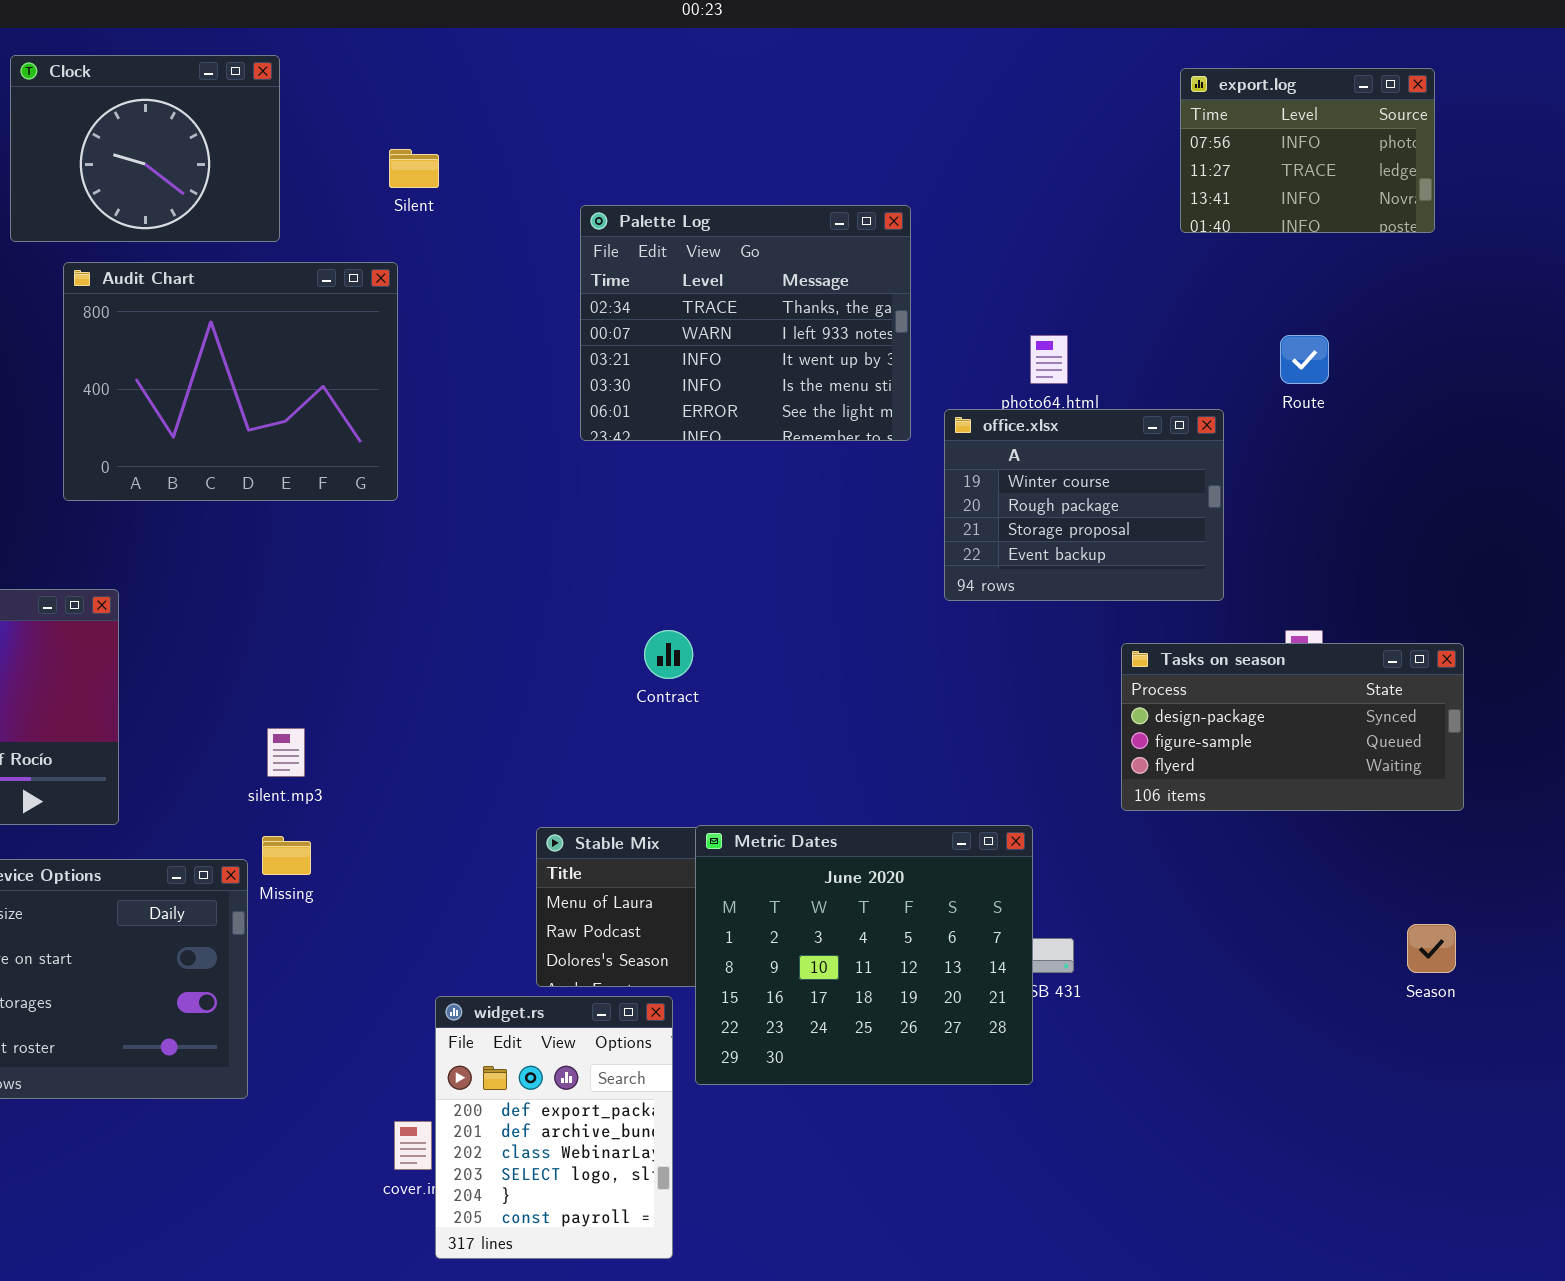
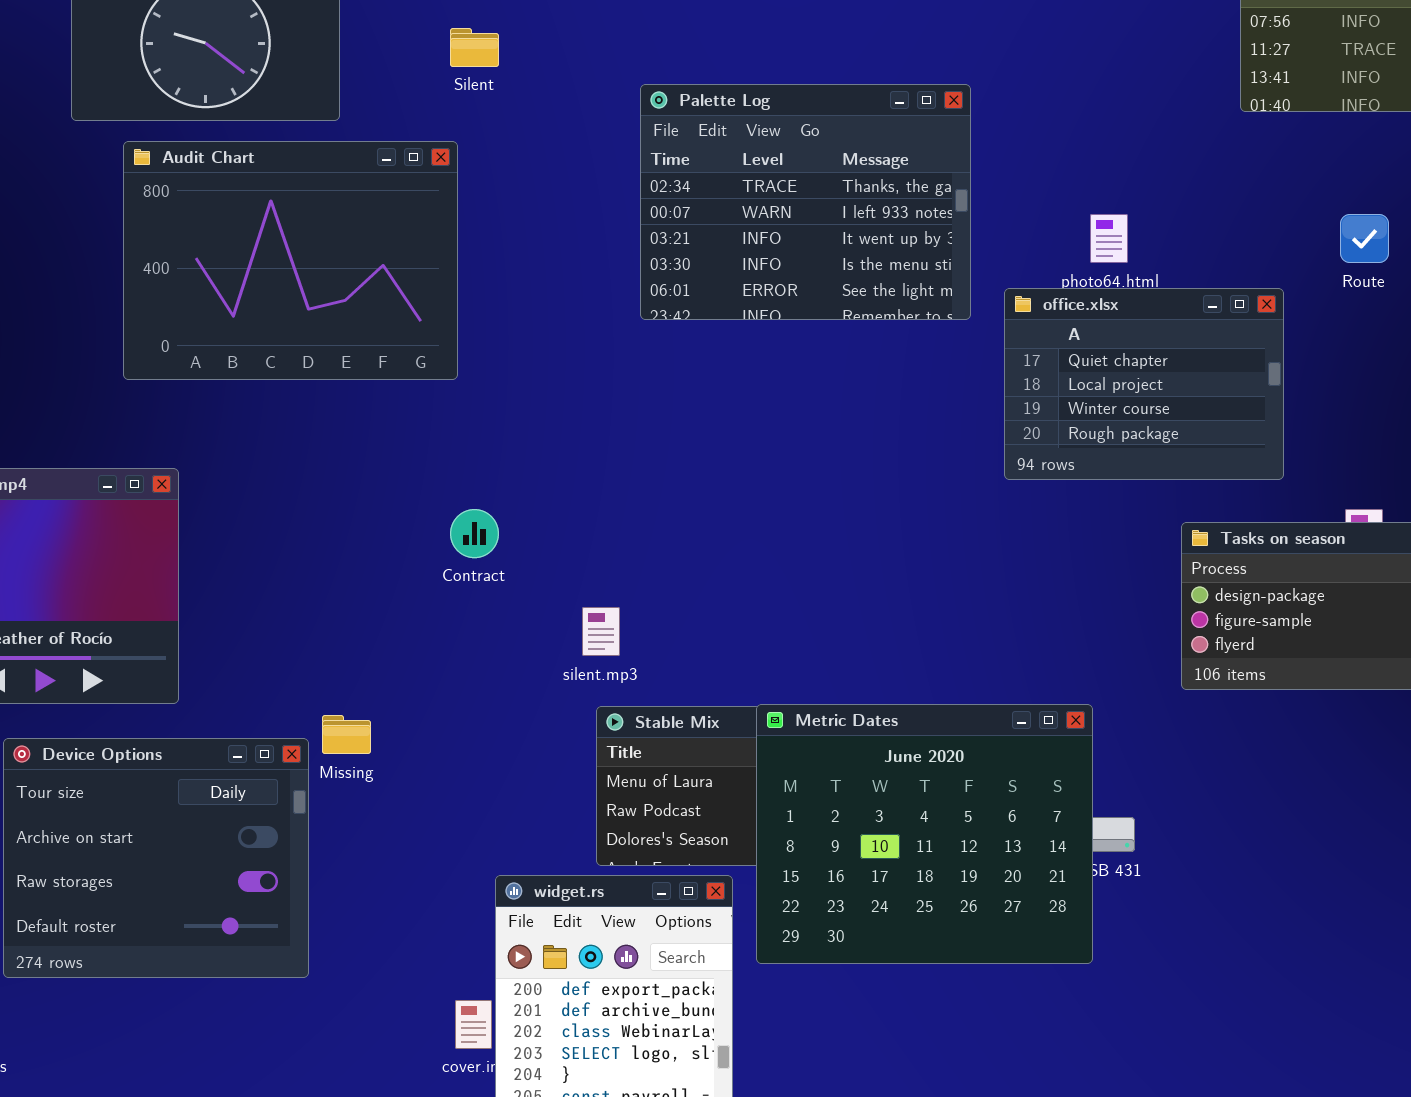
office.xlsx: [944,409,1224,601] -> [1004,288,1284,480], scrolled up 2 rows
Contract: [644,630,693,679] -> [450,509,499,558], moved
silent.mp3: [267,728,305,777] -> [582,607,620,656], moved

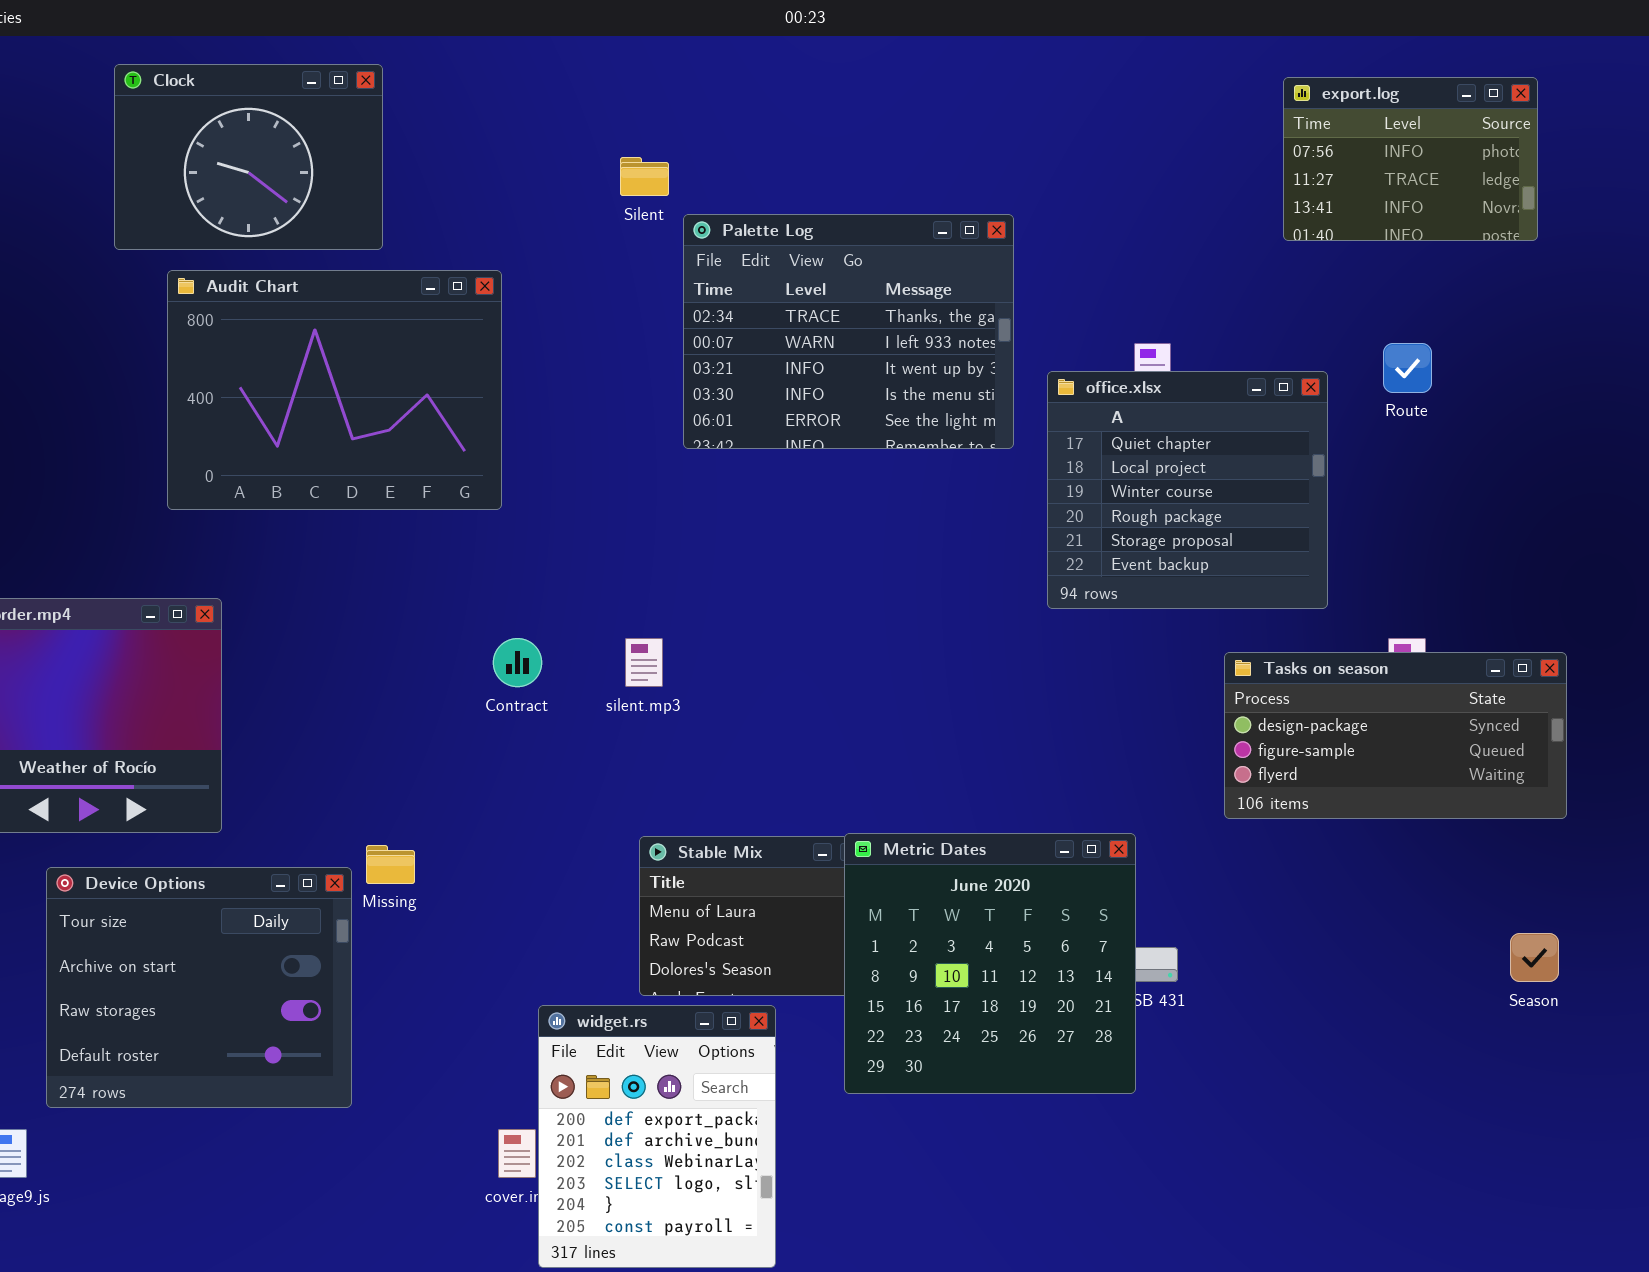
Silent: [450,28,499,67] -> [620,157,669,196], moved
office.xlsx: [1004,288,1284,480] -> [1047,371,1328,609], resized
silent.mp3: [582,607,620,656] -> [625,638,663,687], moved
Metric Dates: [756,704,1093,964] -> [844,833,1136,1094], resized

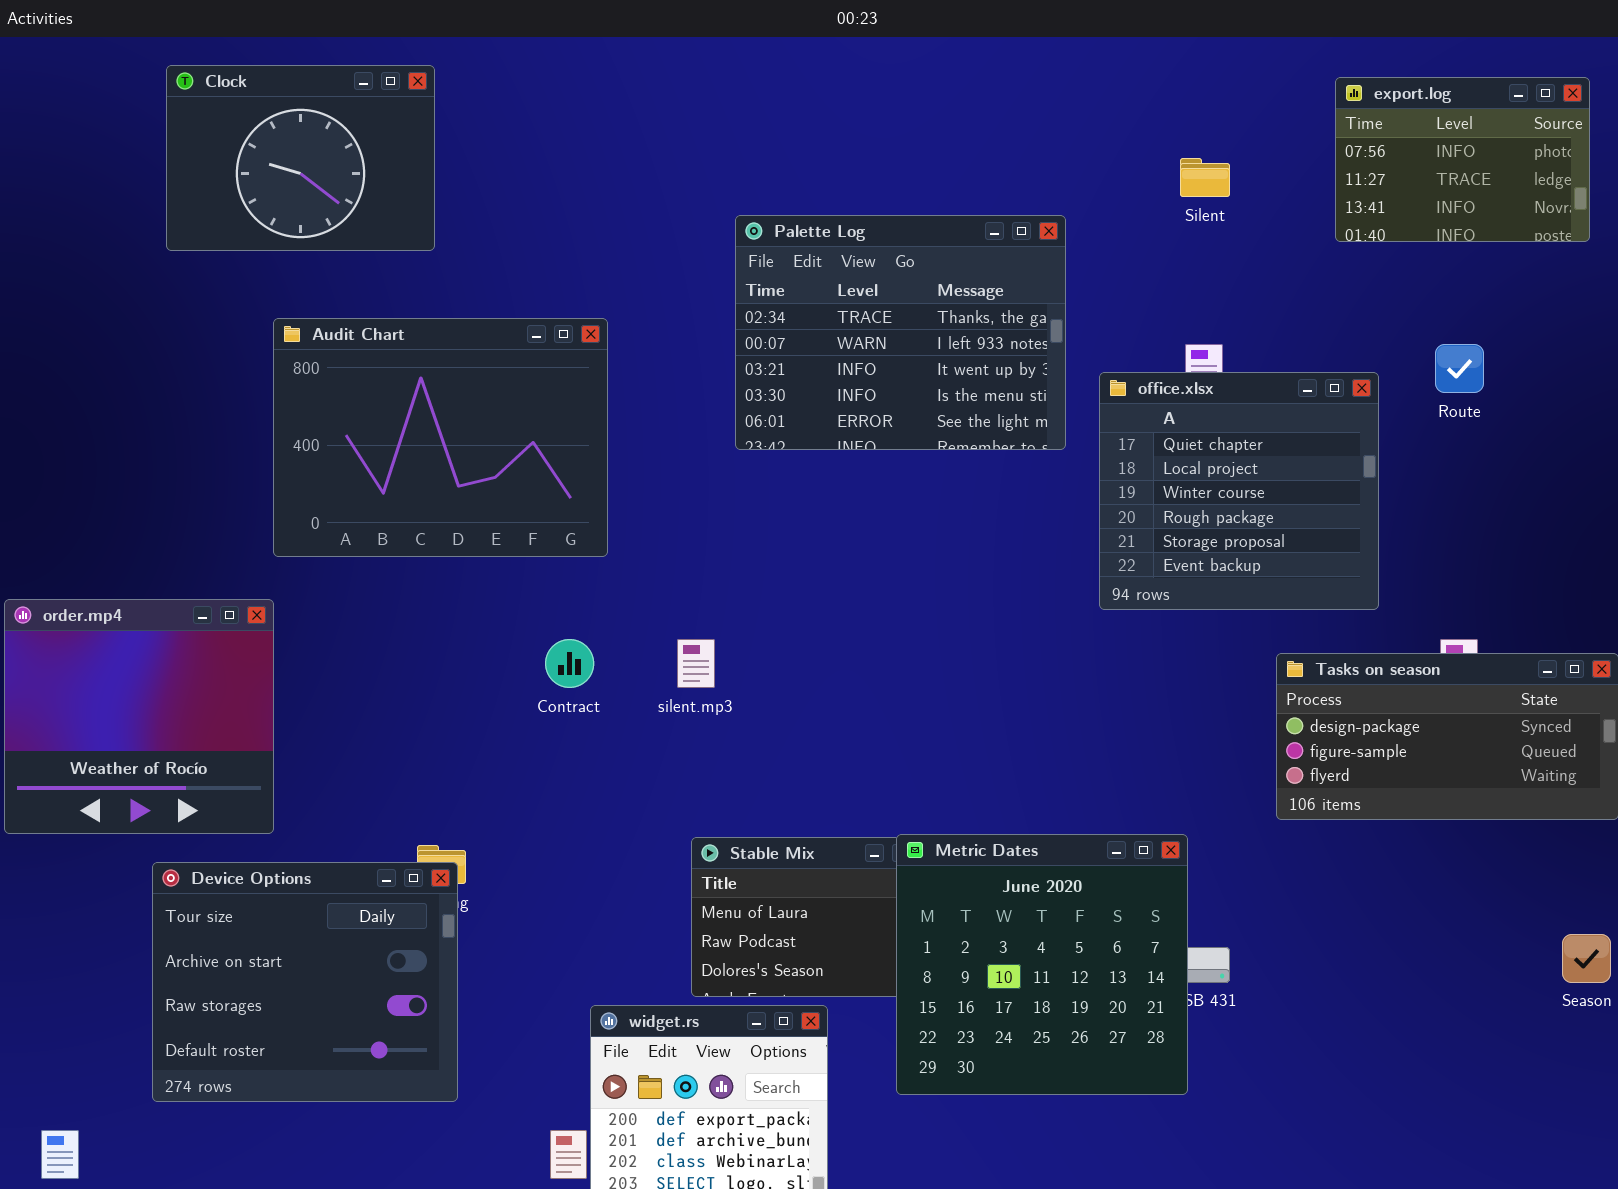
Silent: [620,157,669,196] -> [1180,158,1230,197], moved
Audit Chart: [167,270,502,510] -> [273,318,608,557], moved
Device Options: [46,867,352,1108] -> [152,862,458,1102], moved

